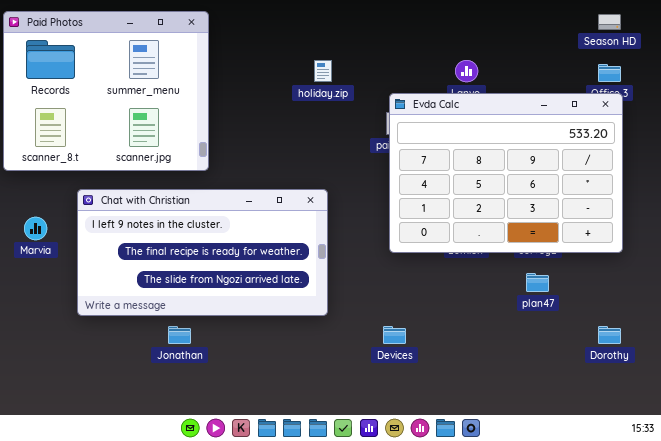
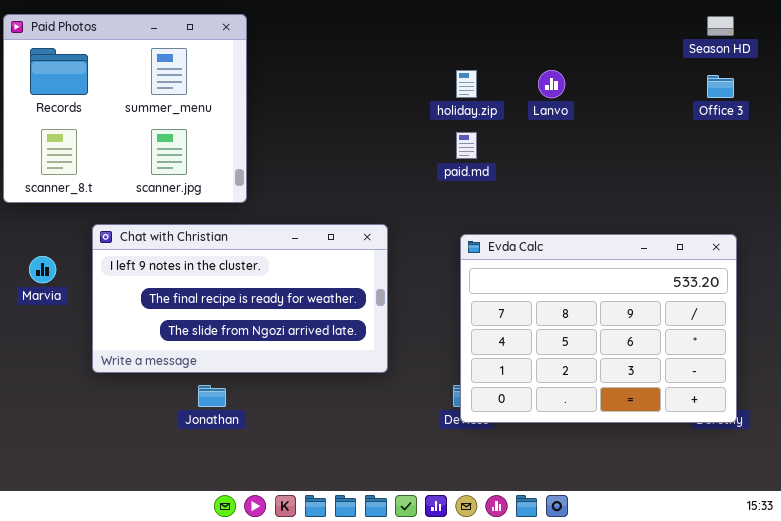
holiday.zip: [314,60,332,82] -> [456,70,477,98], moved
Evda Calc: [389,93,623,253] -> [460,234,737,423], moved

